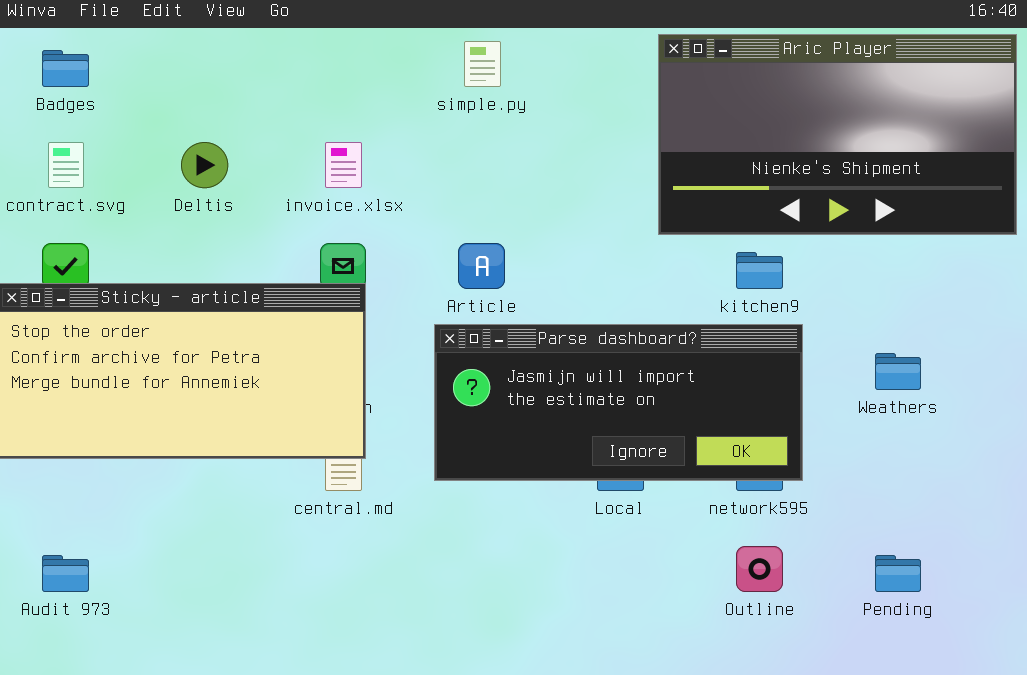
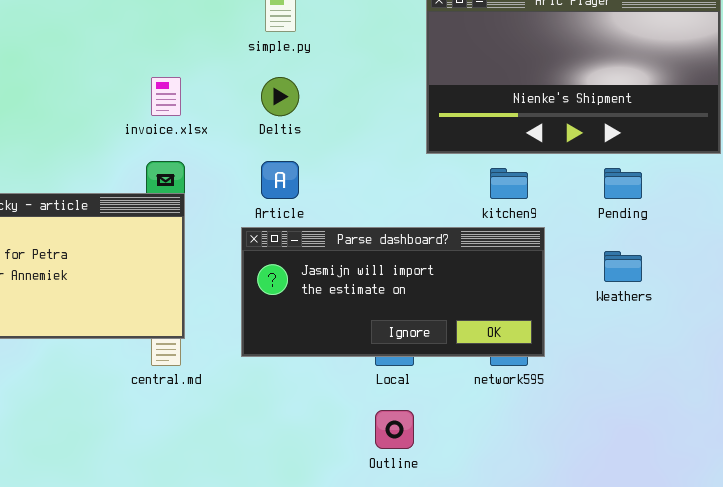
Deltis: [181,142,228,188] -> [261,77,299,116], moved
Outline: [736,546,783,592] -> [375,410,414,449], moved
Pending: [875,555,921,592] -> [604,168,642,199], moved

